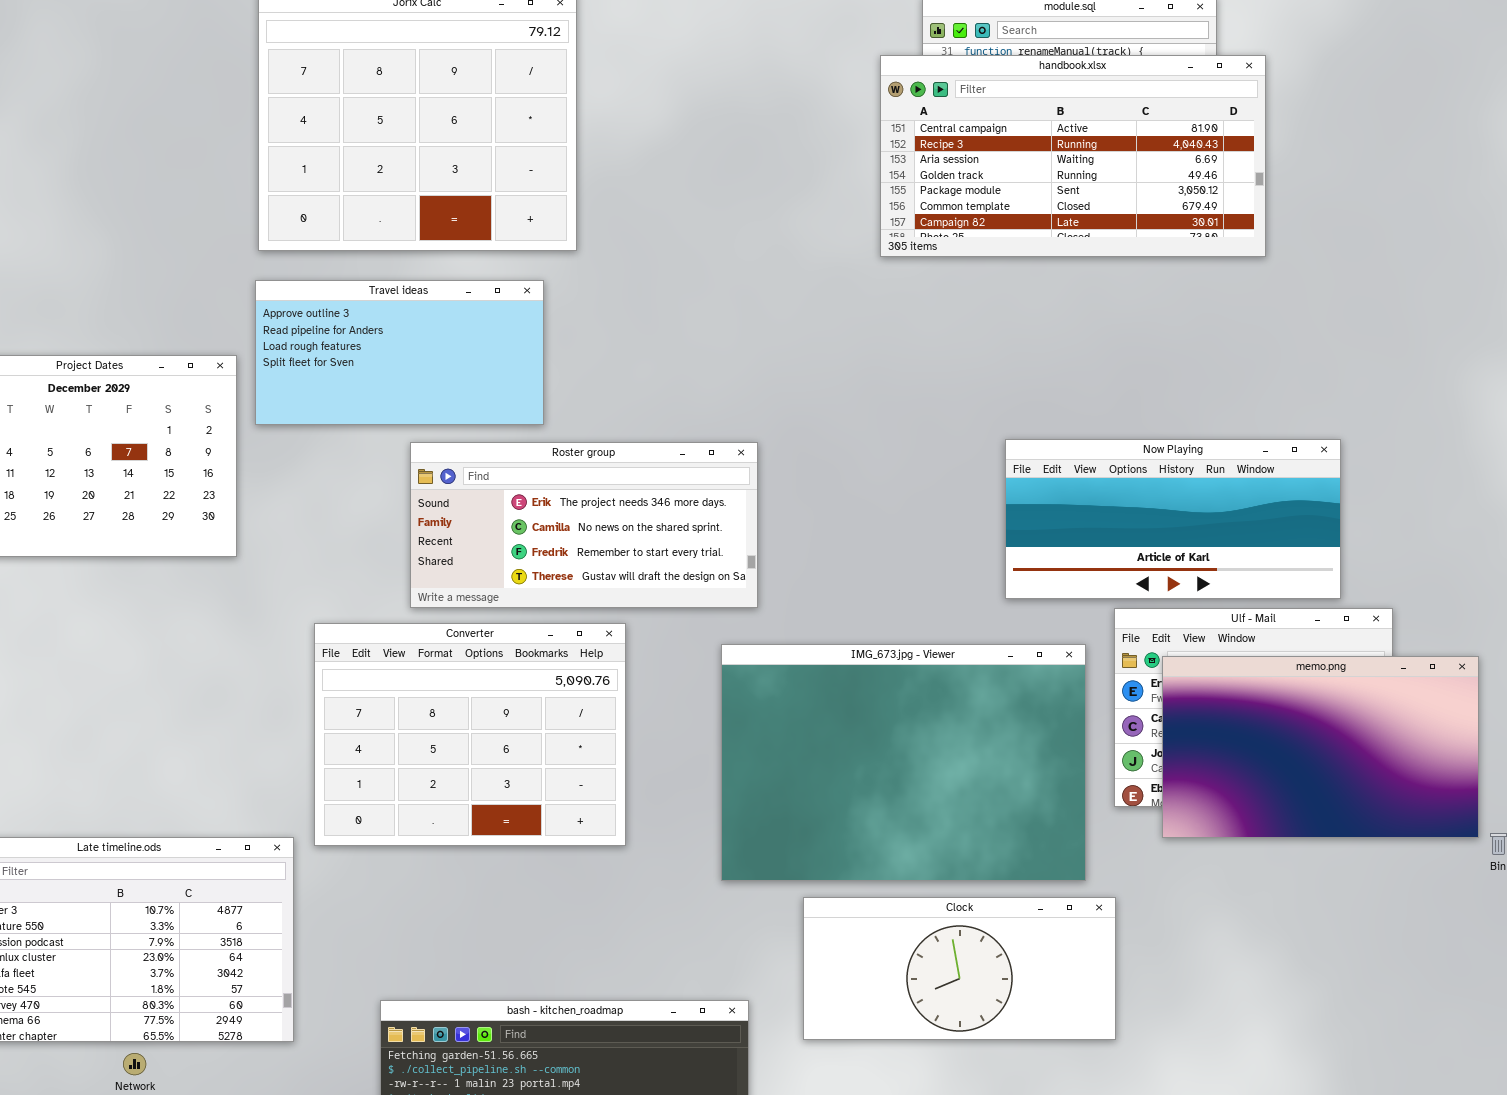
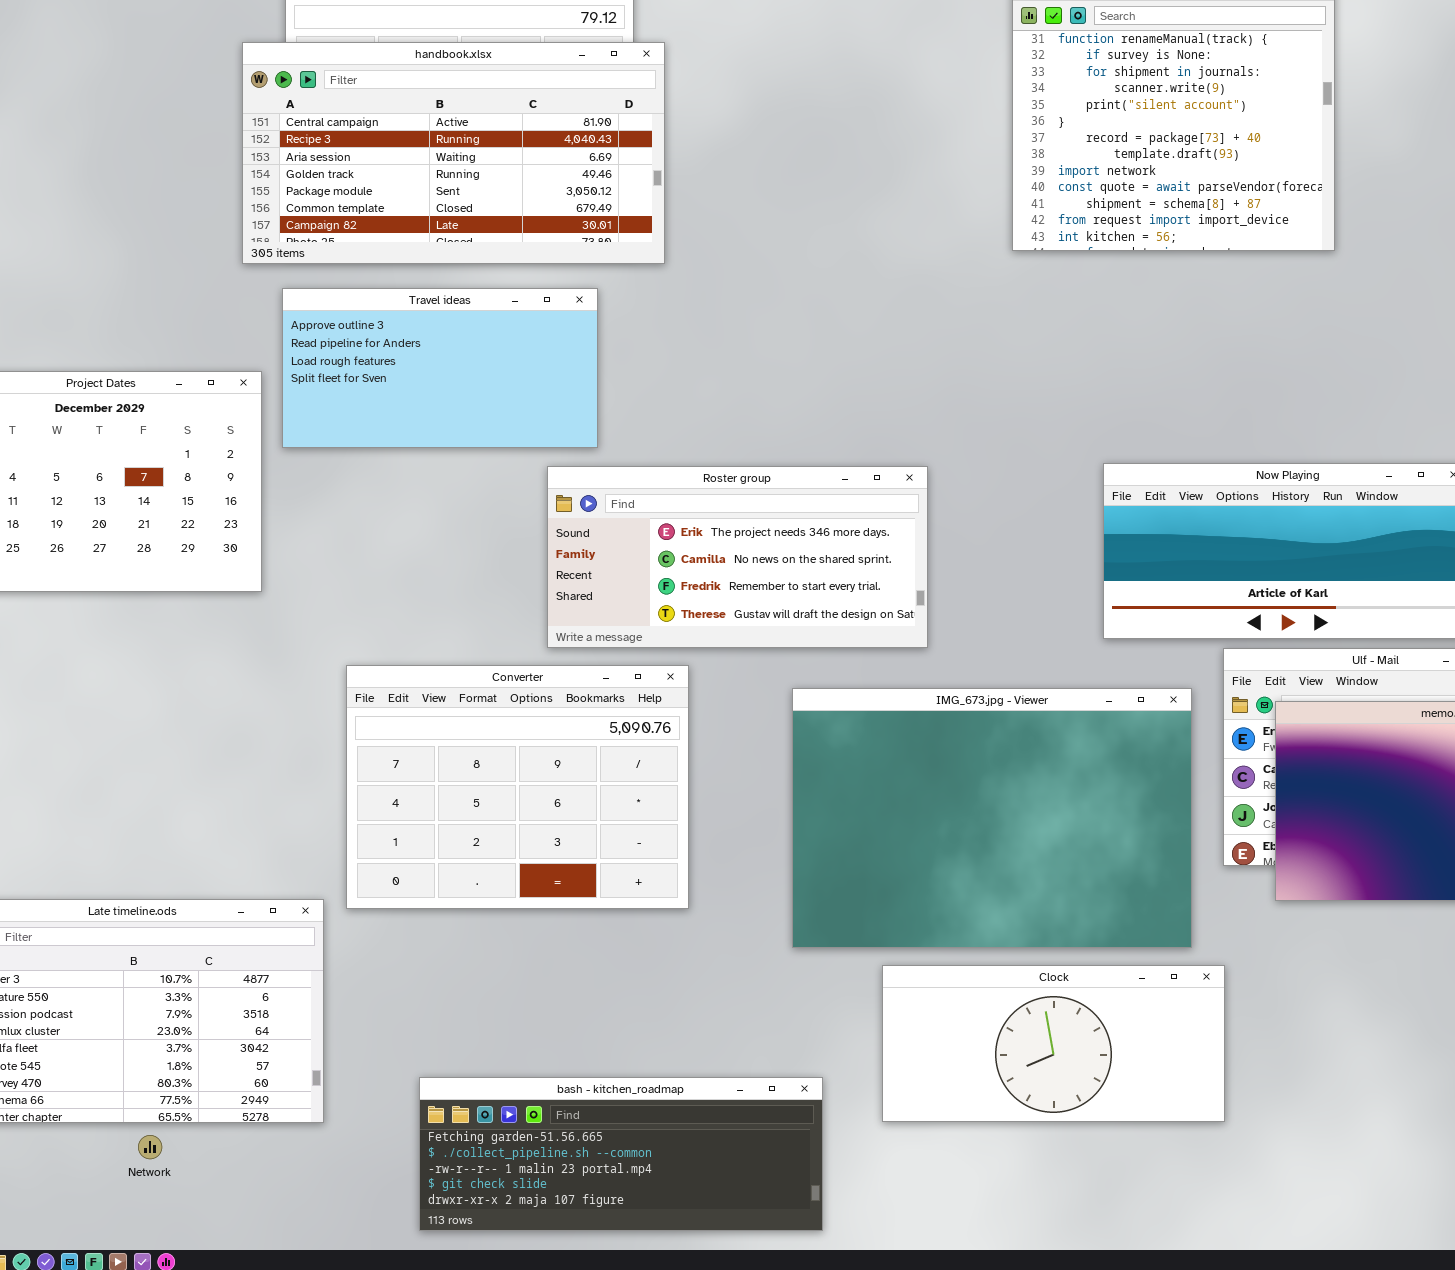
handbook.xlsx: [880,55,1266,257] -> [242,42,665,264], moved
Roster group: [410,442,758,608] -> [547,466,928,648], moved

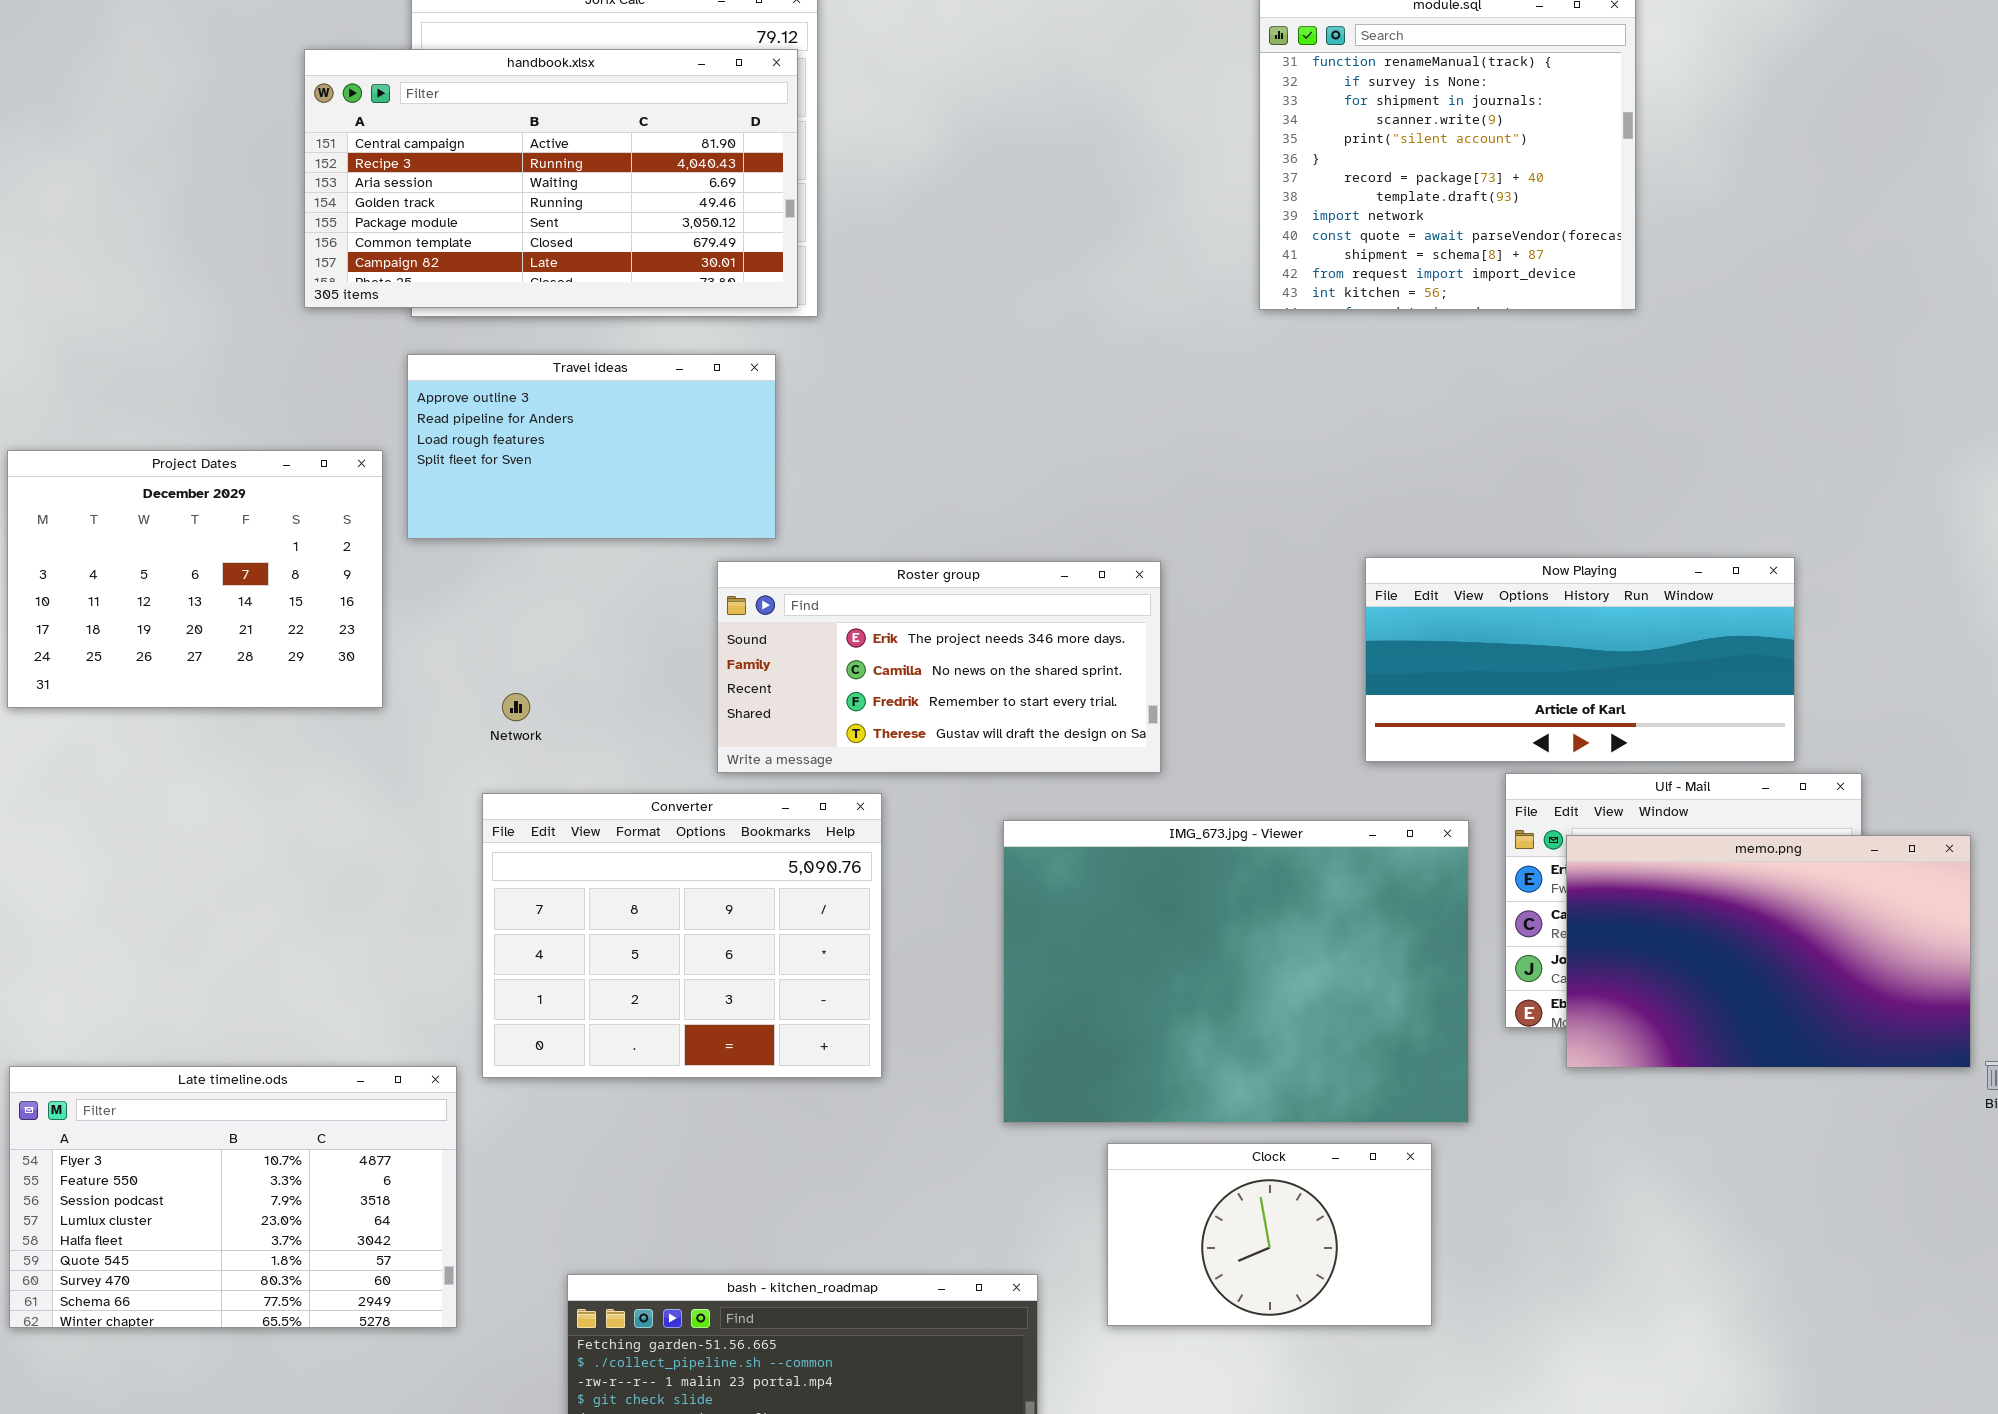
handbook.xlsx: [242,42,665,264] -> [304,49,798,308], moved
Clock: [882,965,1225,1122] -> [1107,1143,1432,1326], resized
Network: [138,1135,162,1159] -> [502,693,530,721], moved

